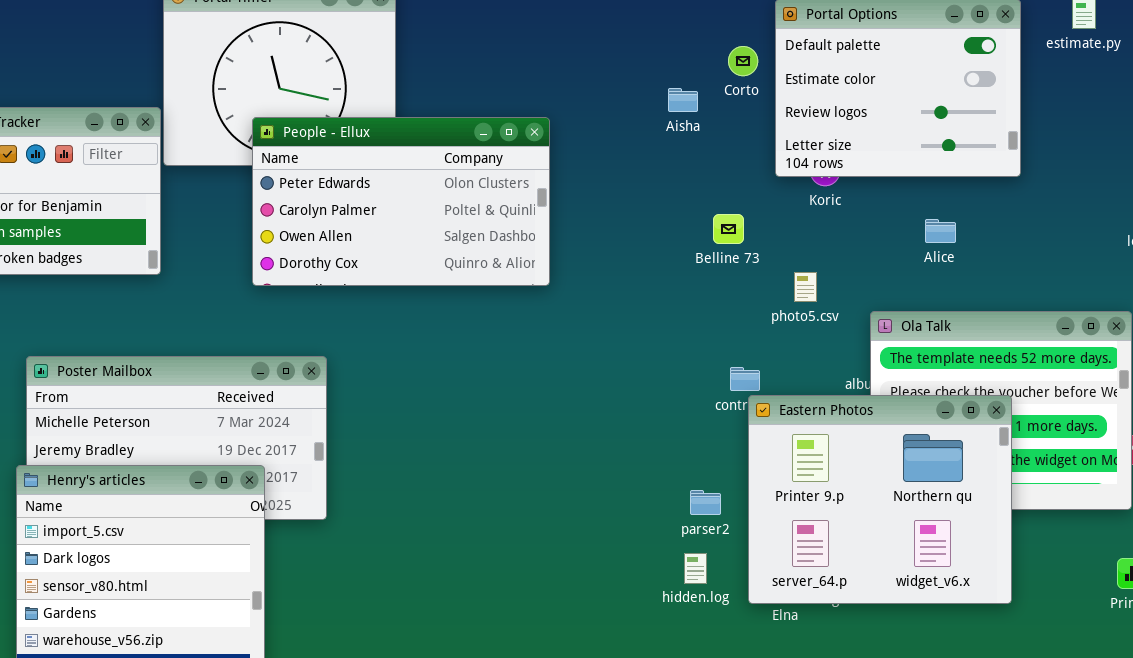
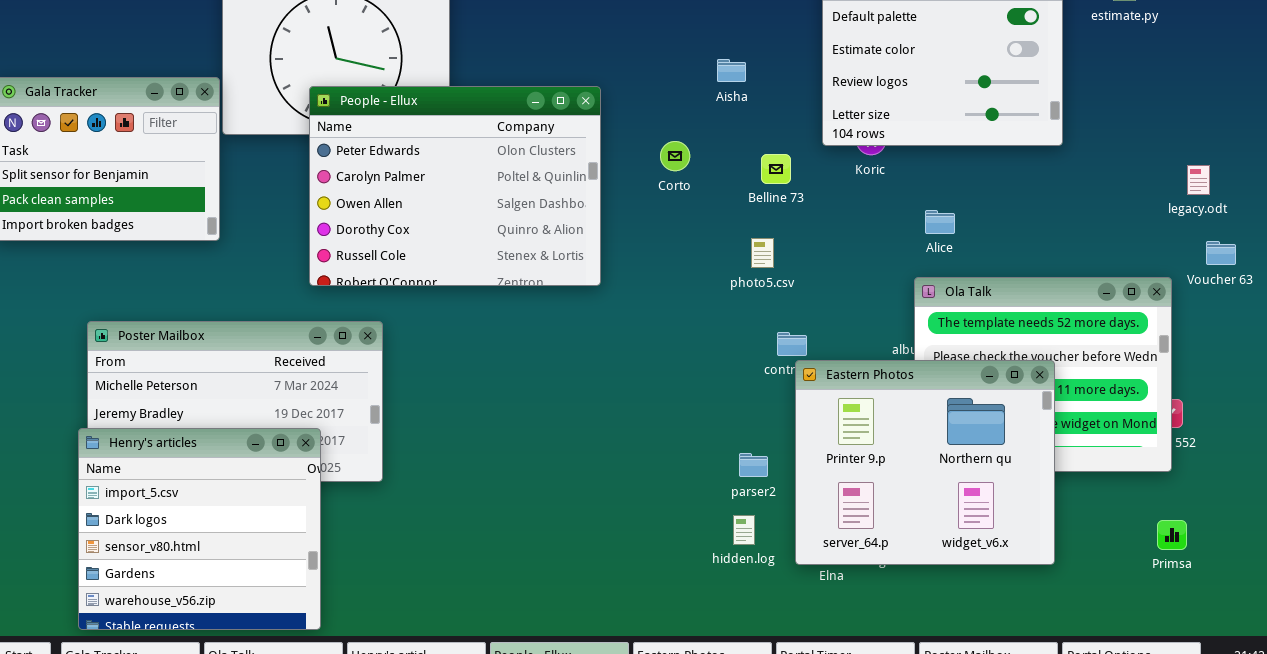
Corto: [728,46,758,76] -> [660,141,690,171], moved
People - Ellux: [252,117,550,286] -> [309,86,601,286], resized
Belline 73: [713,214,744,244] -> [761,154,791,184], moved
Alice: [925,219,956,243] -> [925,210,955,234], moved
photo5.csv: [794,272,817,302] -> [751,238,774,268], moved

